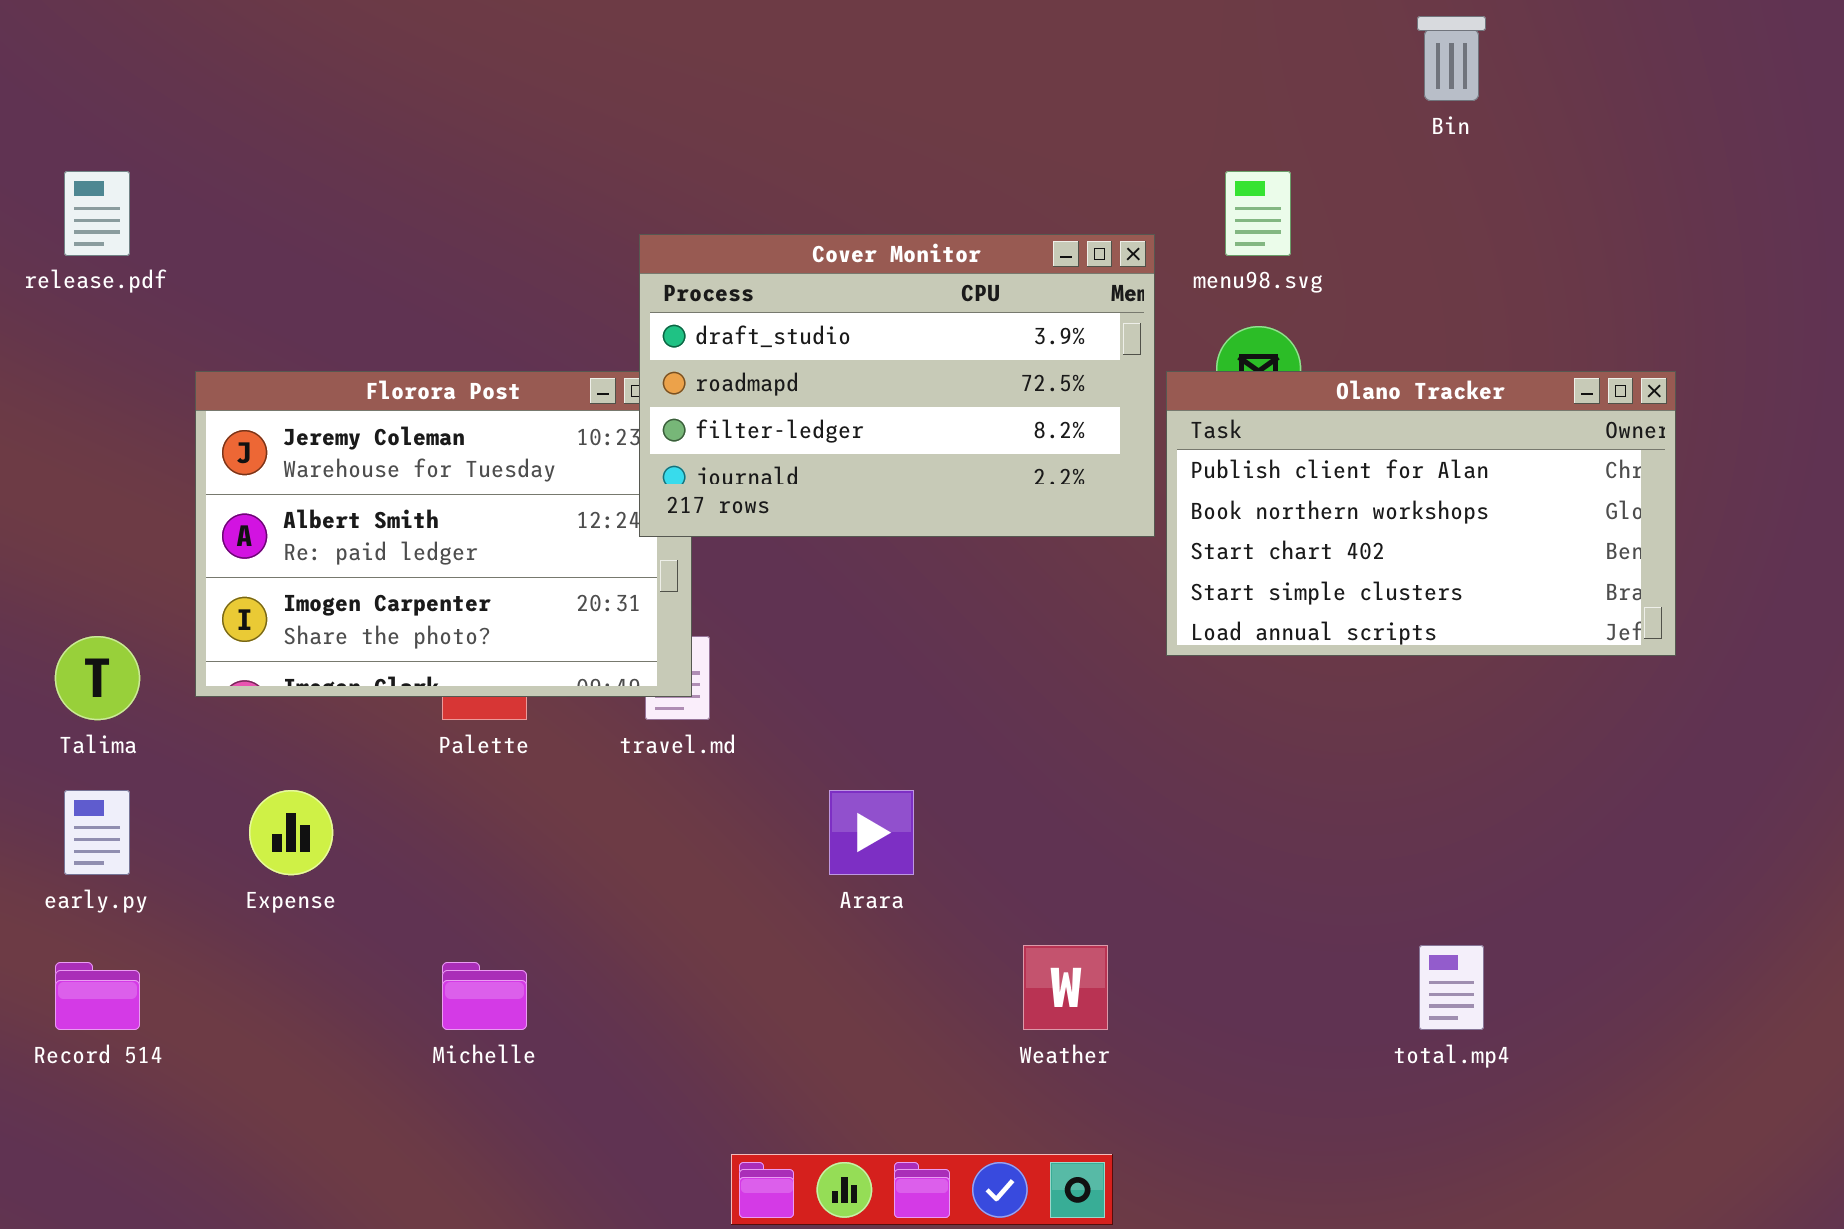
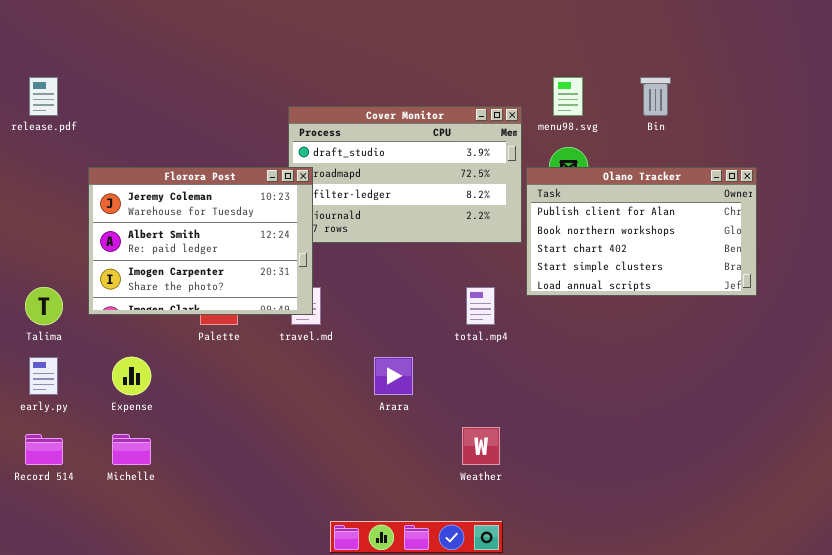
Bin: [1417,16,1486,101] -> [640,77,671,116], moved
Florora Post: [195,371,692,697] -> [88,167,313,315], raised
total.mp4: [1419,945,1484,1030] -> [466,287,495,325], moved
Michelle: [442,962,527,1030] -> [112,434,151,465], moved

